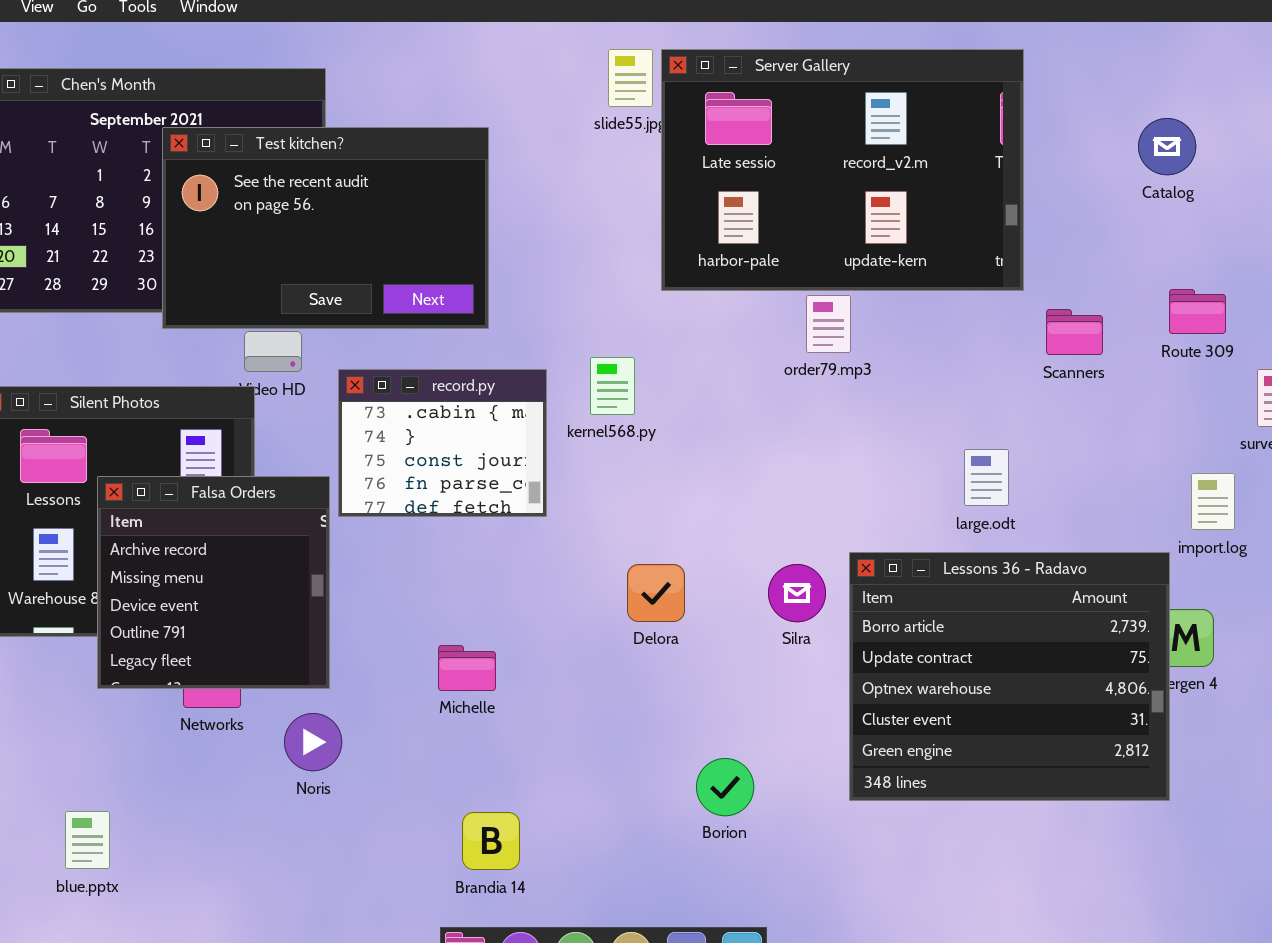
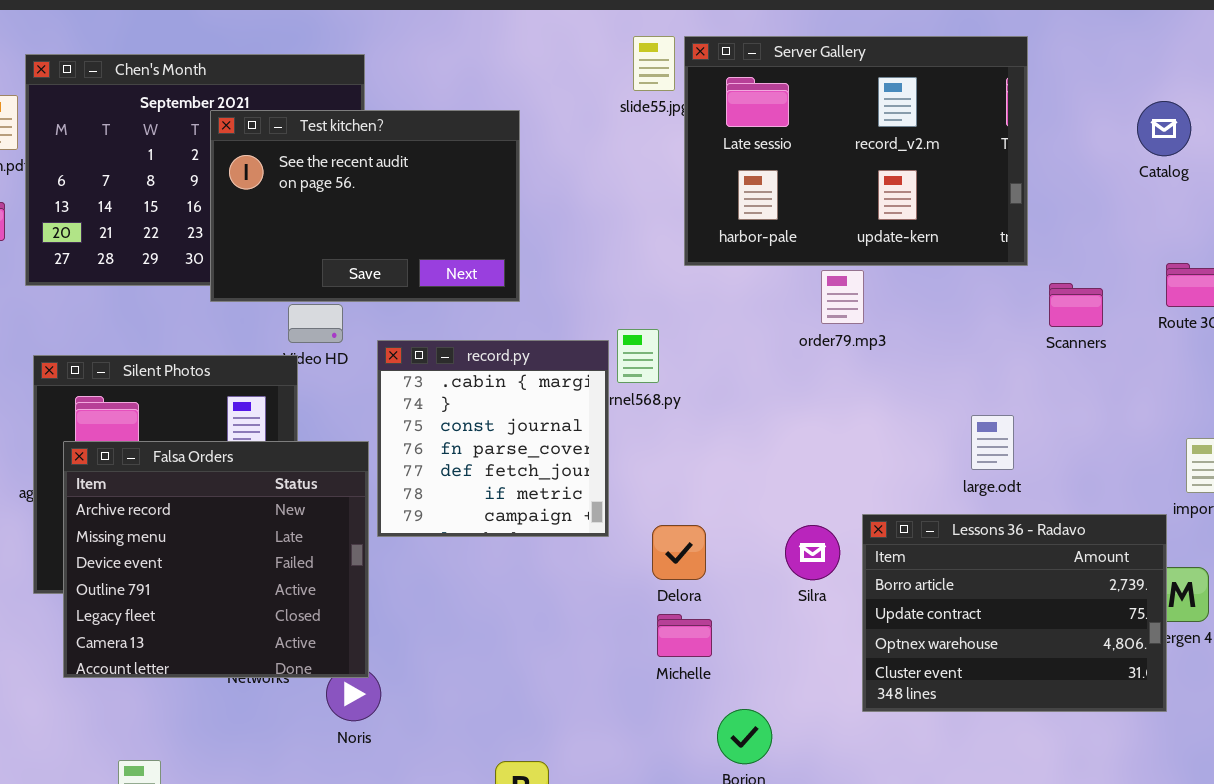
record.py: [338,369,547,517] -> [377,340,609,537], resized
Falsa Orders: [97,476,330,689] -> [63,441,369,678], resized
Lessons 36 - Radavo: [849,552,1170,801] -> [862,514,1167,712], resized
Michelle: [438,645,496,691] -> [657,614,712,657], moved

